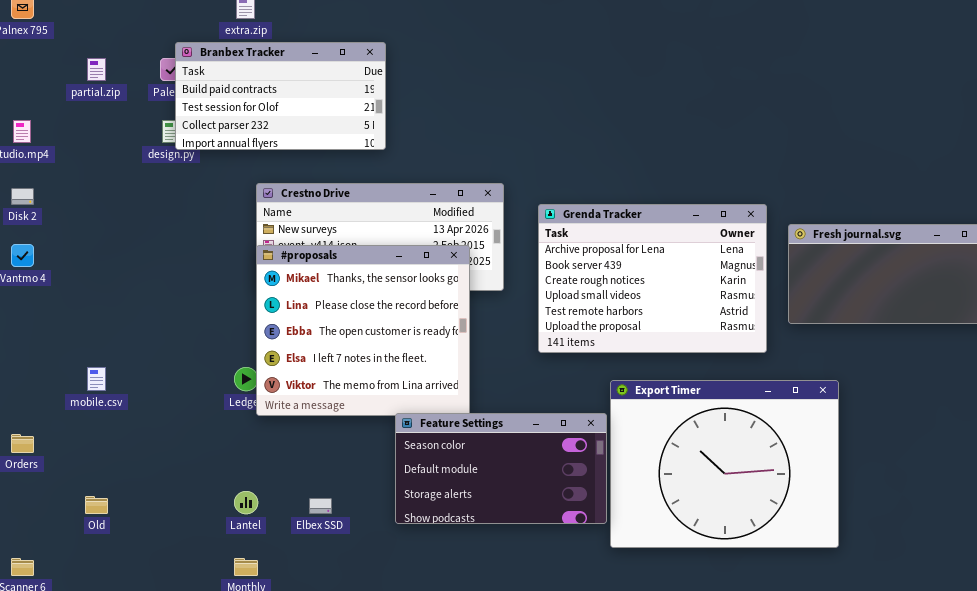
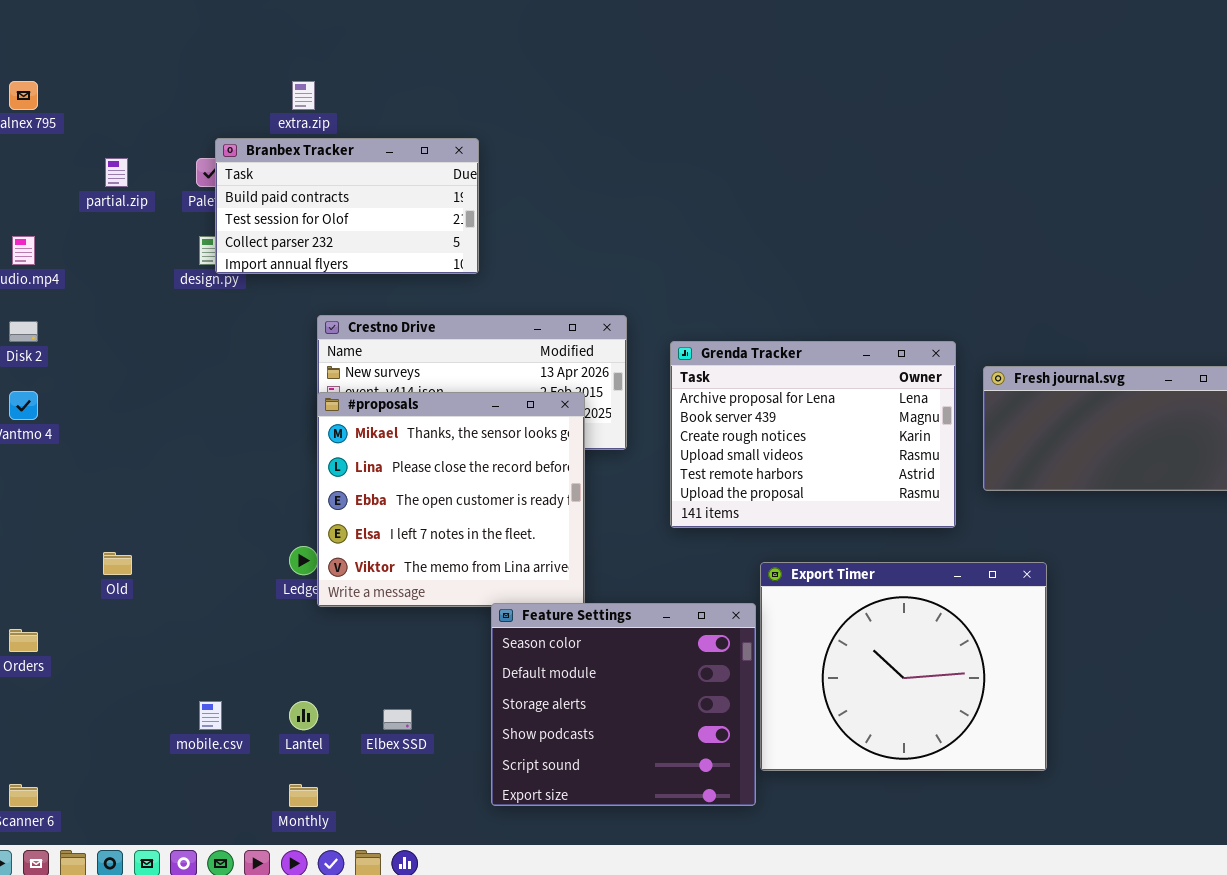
mobile.csv: [87,367,106,391] -> [199,701,222,730], moved
Feature Settings: [395,413,607,524] -> [491,603,756,806], resized
Old: [85,496,108,514] -> [103,552,132,575], moved

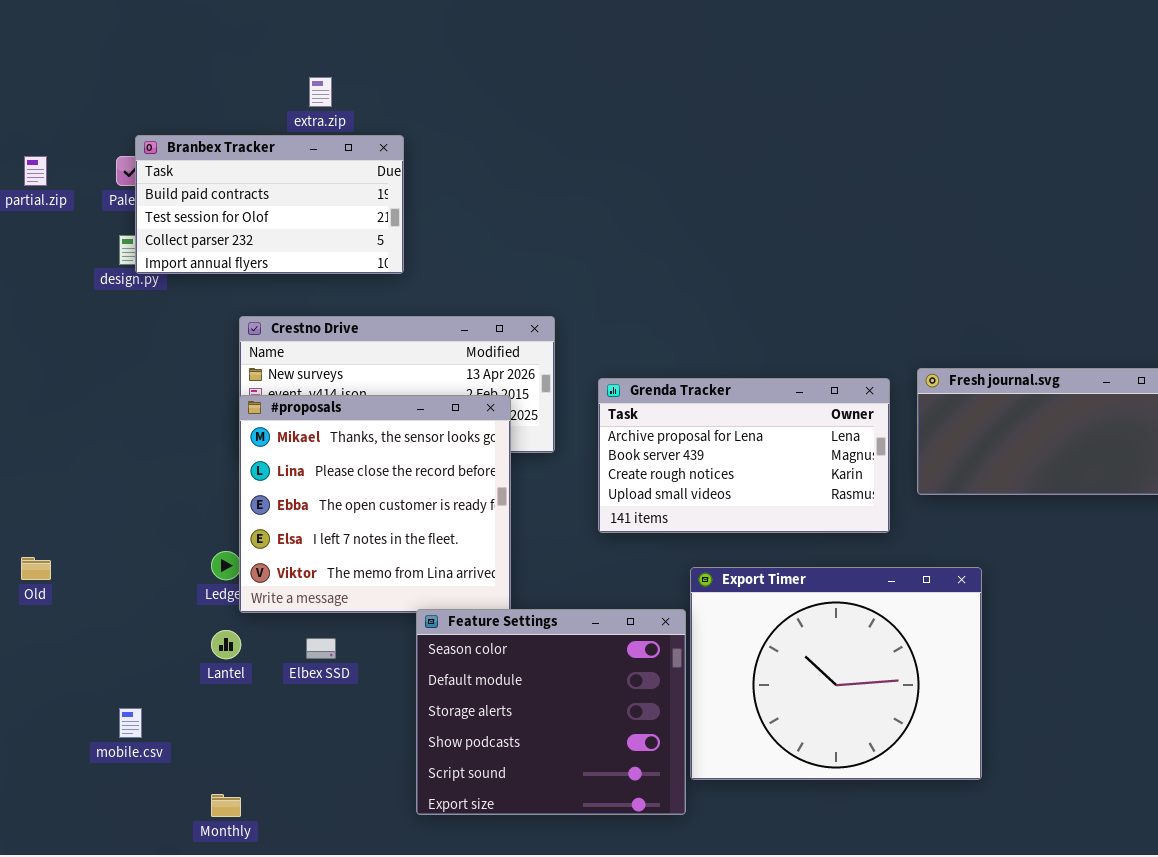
extra.zip: [292,81,315,110] -> [309,77,332,107], moved
Grenda Tracker: [670,341,956,528] -> [598,378,890,533], resized
Lantel: [289,701,318,730] -> [211,630,241,659], moved
Elbex SSD: [383,709,412,730] -> [306,638,336,659], moved

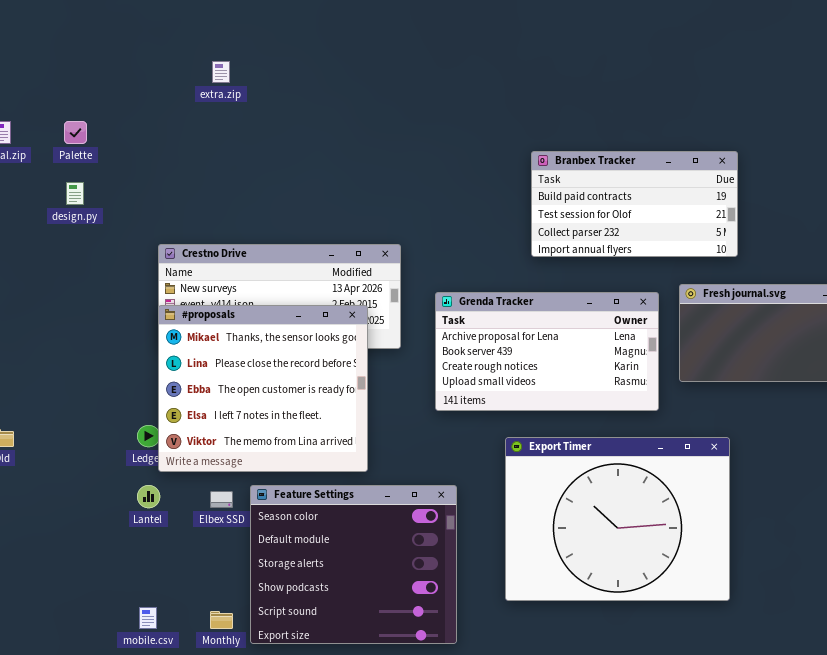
Branbex Tracker: [135,135,404,274] -> [531,151,738,257], moved
Feature Settings: [416,609,686,815] -> [250,485,457,644], moved
mobile.csv: [119,708,142,738] -> [139,607,157,629], moved
Monthly: [211,794,241,817] -> [210,611,233,629], moved

